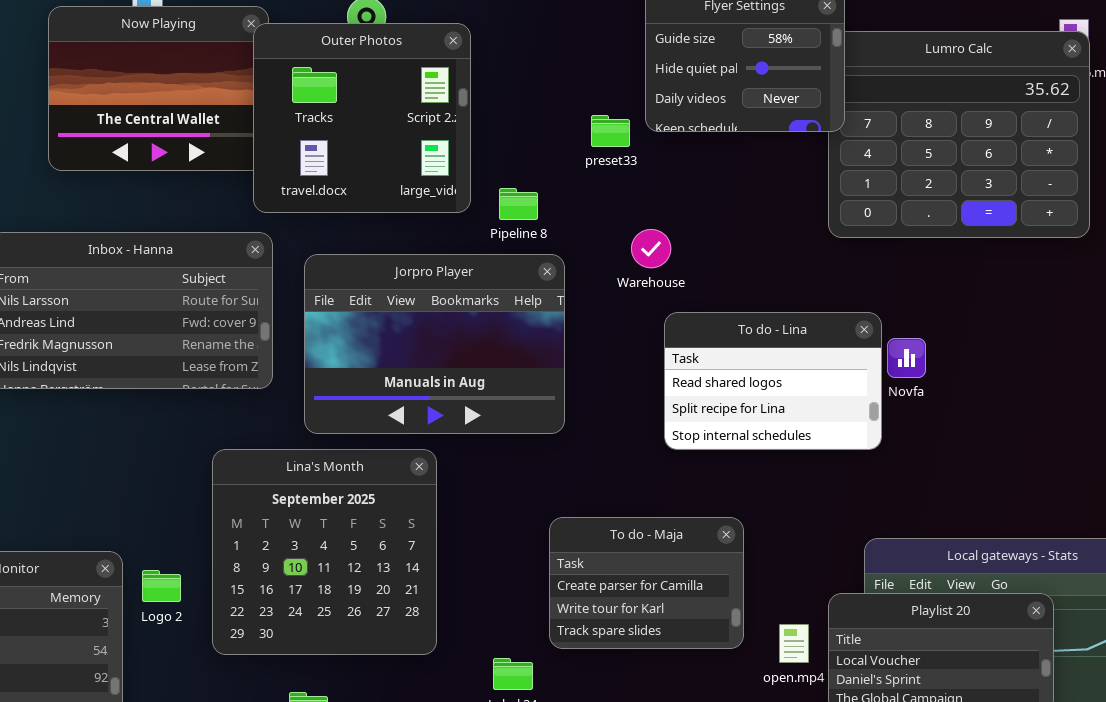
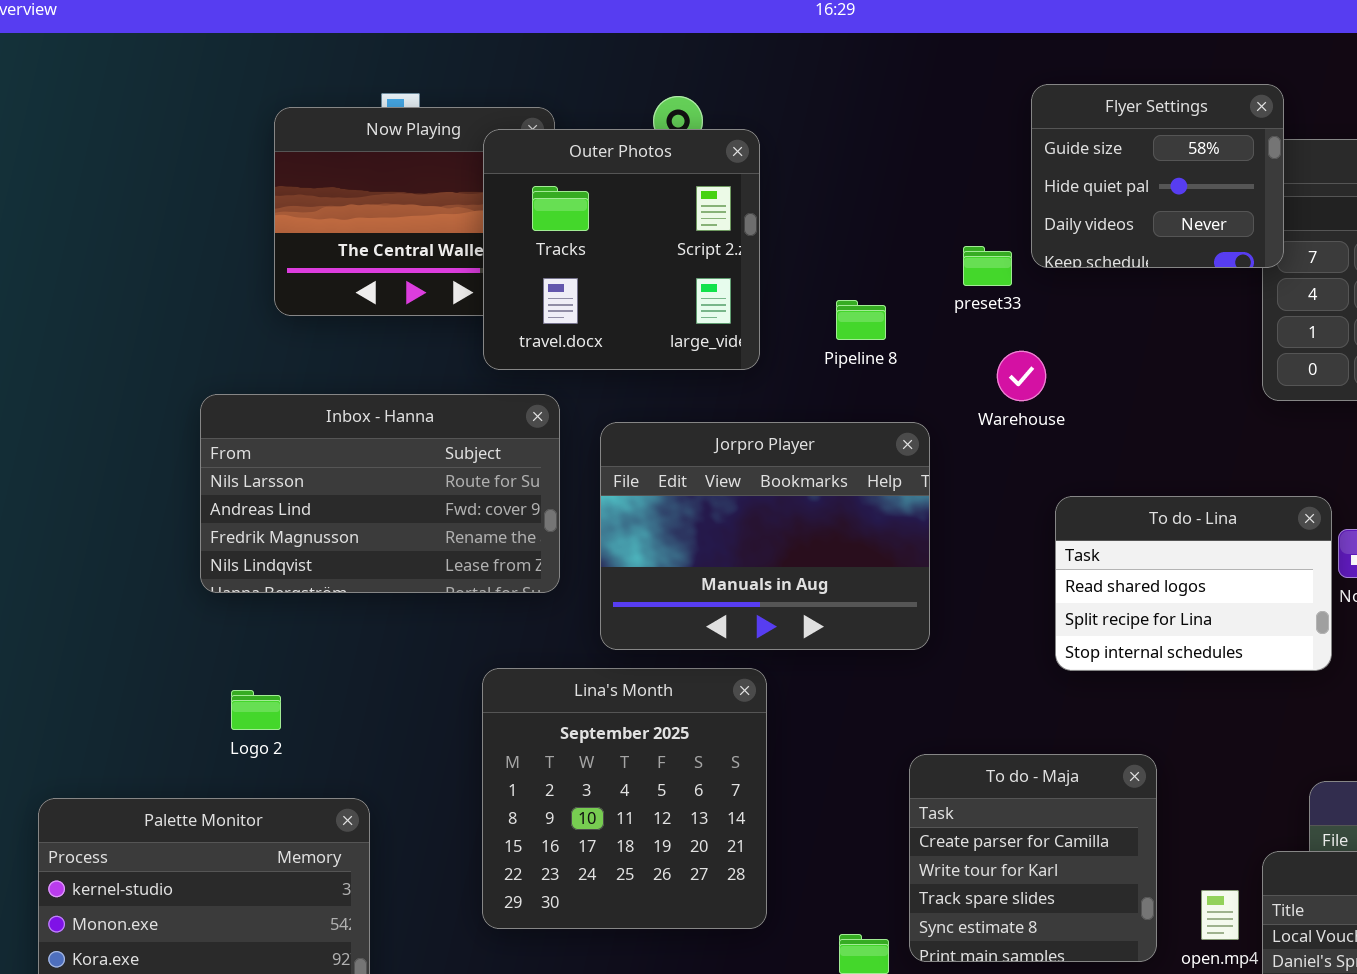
Outer Photos: [253,23,471,213] -> [483,129,760,370], moved
Pipeline 8: [499,188,538,220] -> [836,300,886,340], moved
Warehouse: [631,229,671,268] -> [997,351,1046,401], moved
To do - Maja: [549,517,744,649] -> [909,754,1157,962], resized
Logo 2: [142,570,181,602] -> [231,690,281,730], moved

